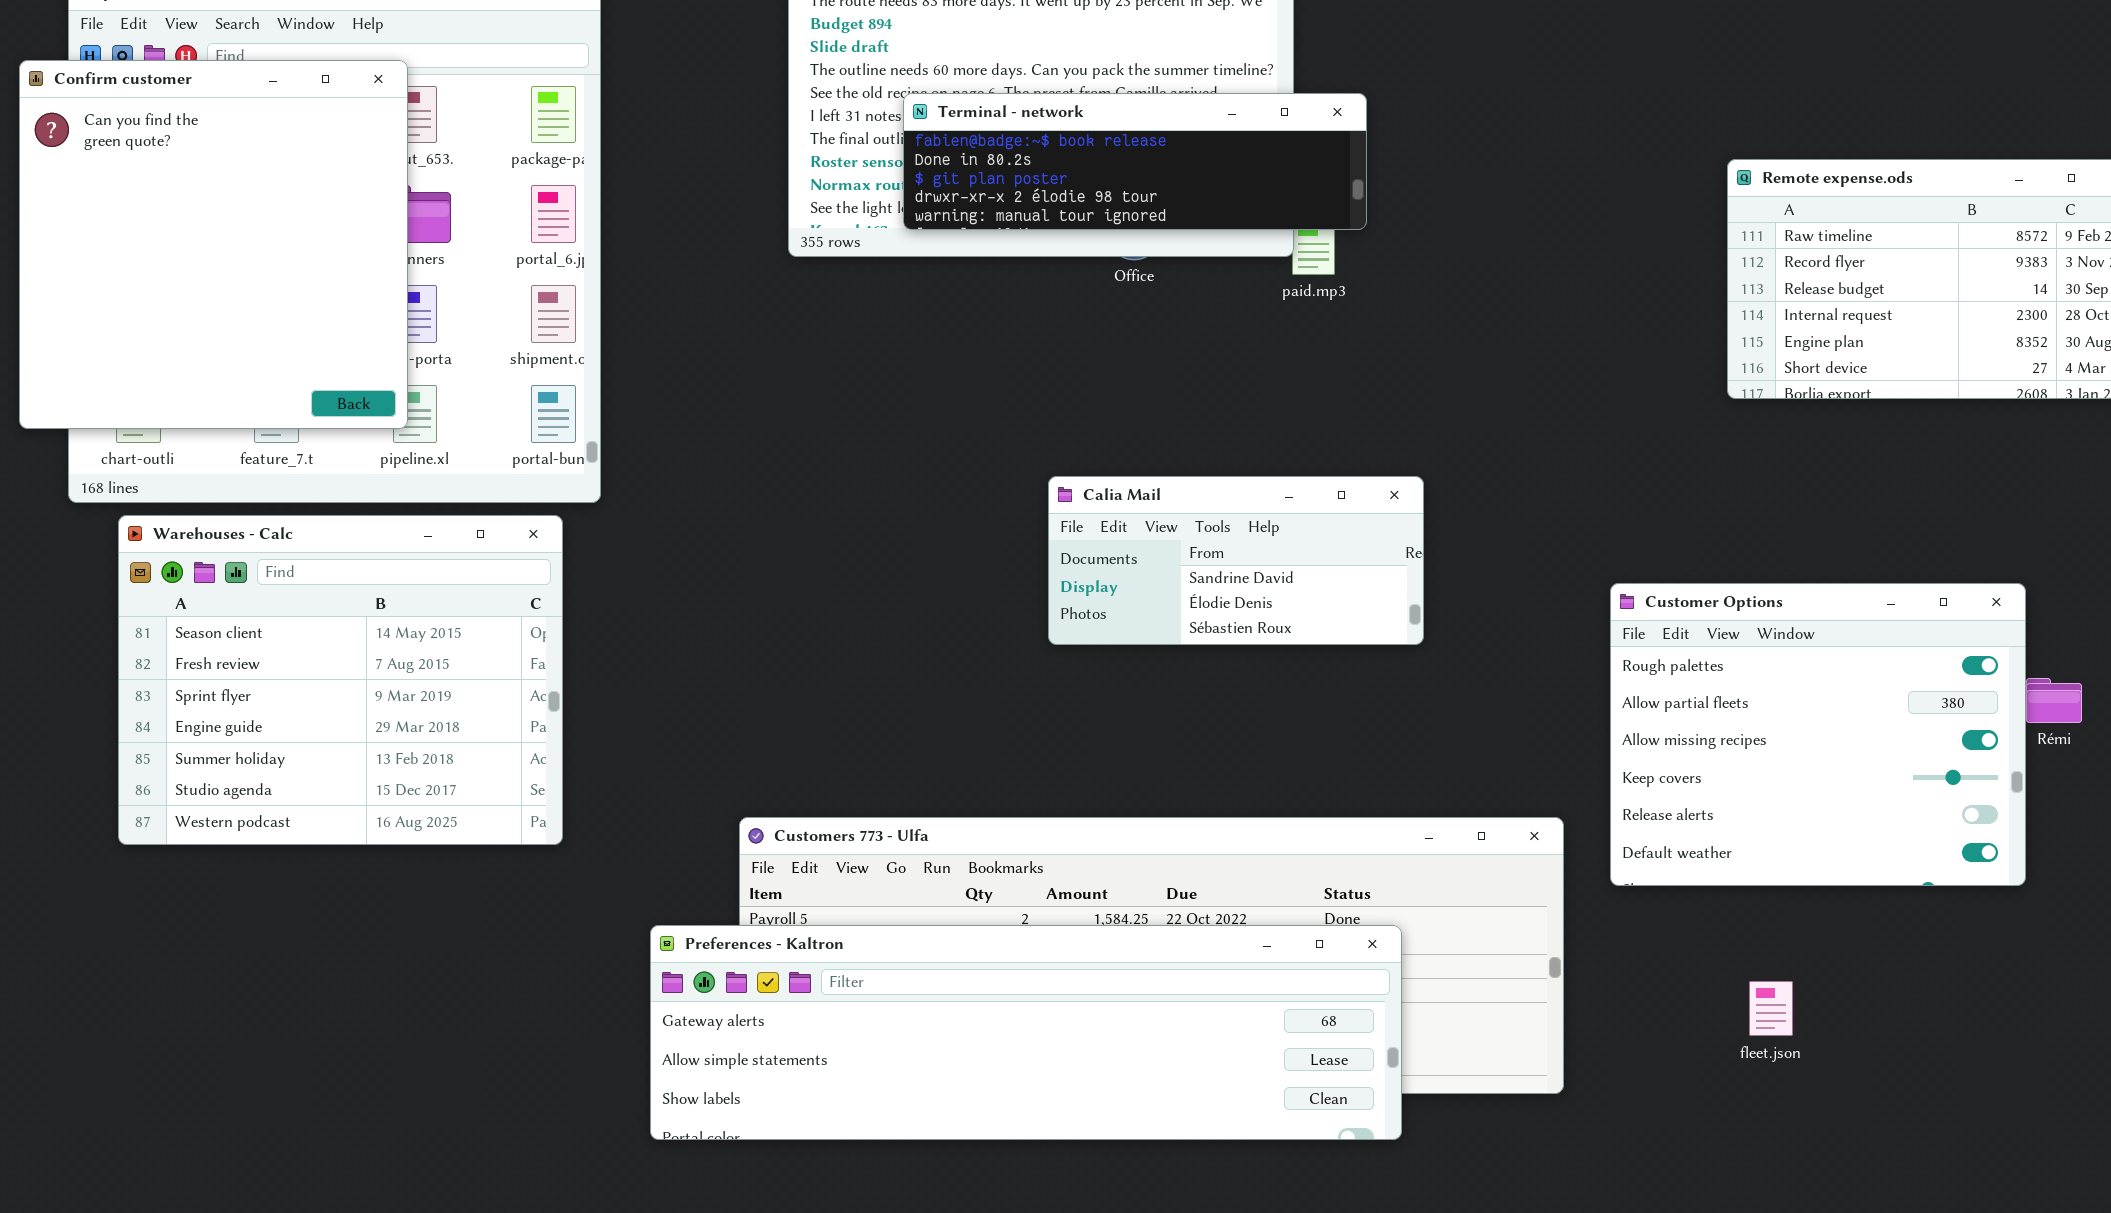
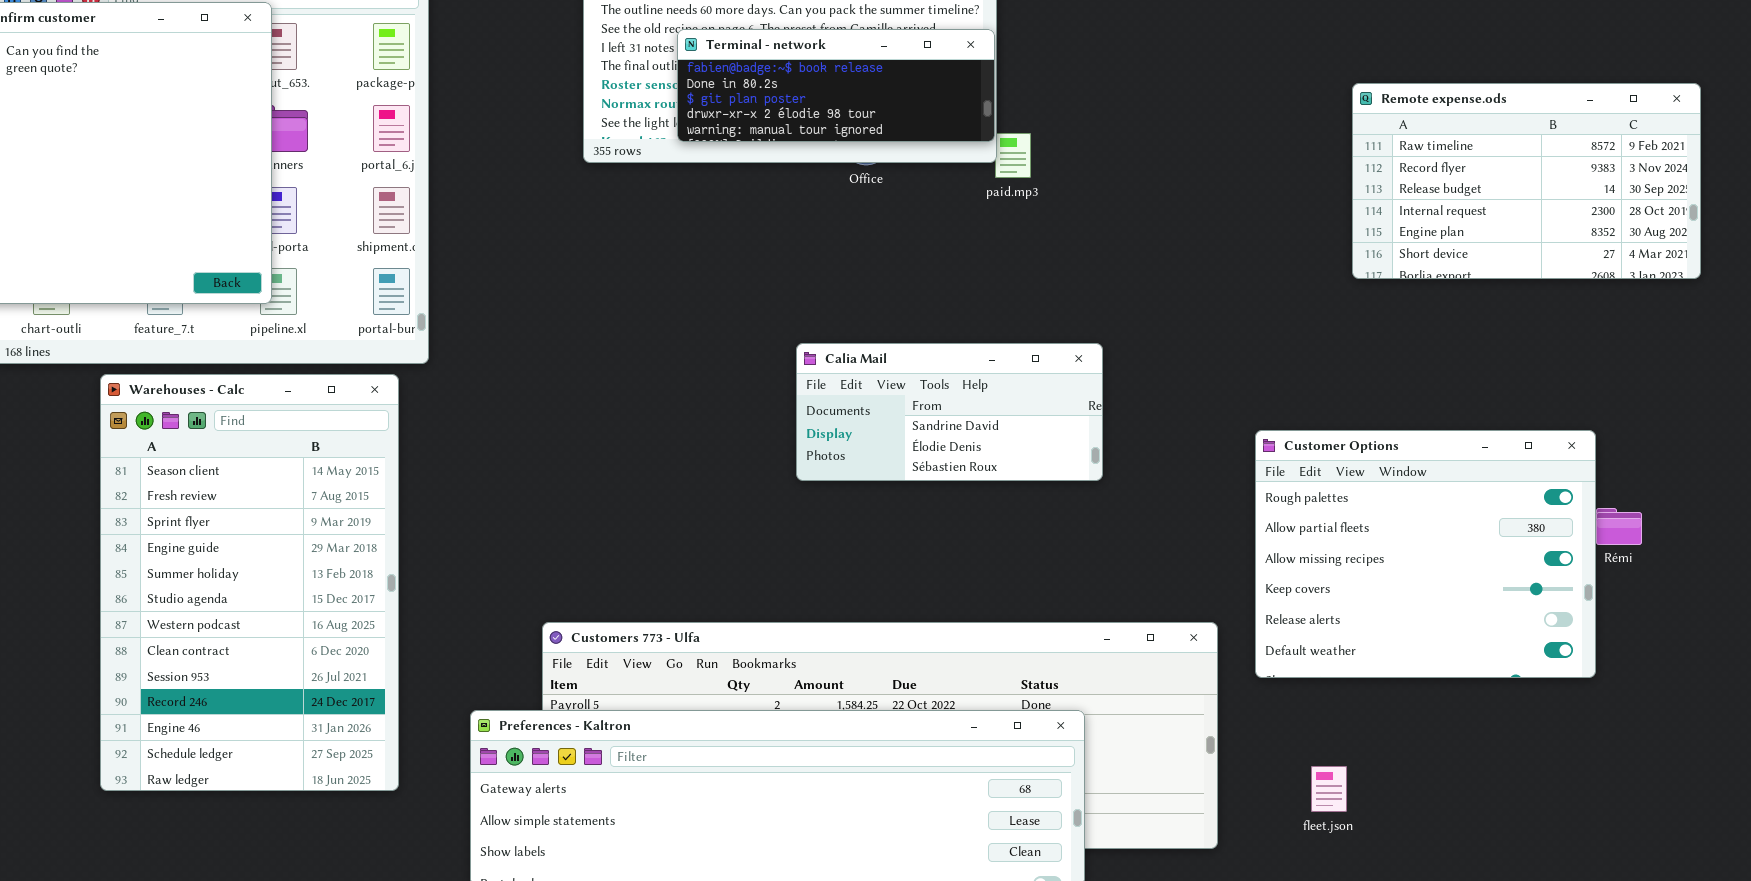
Terminal - network: [903,93,1367,230] -> [677,29,995,142], resized
Warehouses - Calc: [118,515,563,845] -> [100,374,399,791], resized
fleet.json: [1749,981,1793,1036] -> [1311,766,1347,812], moved

